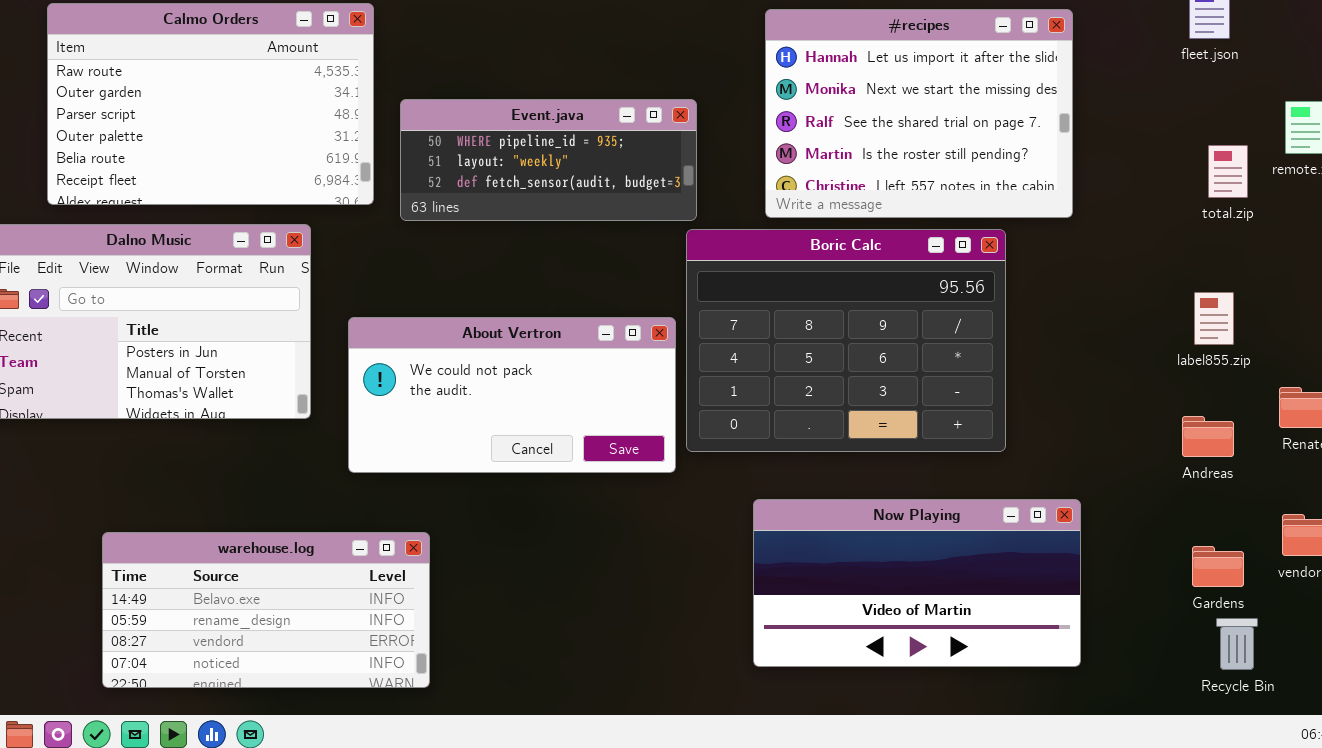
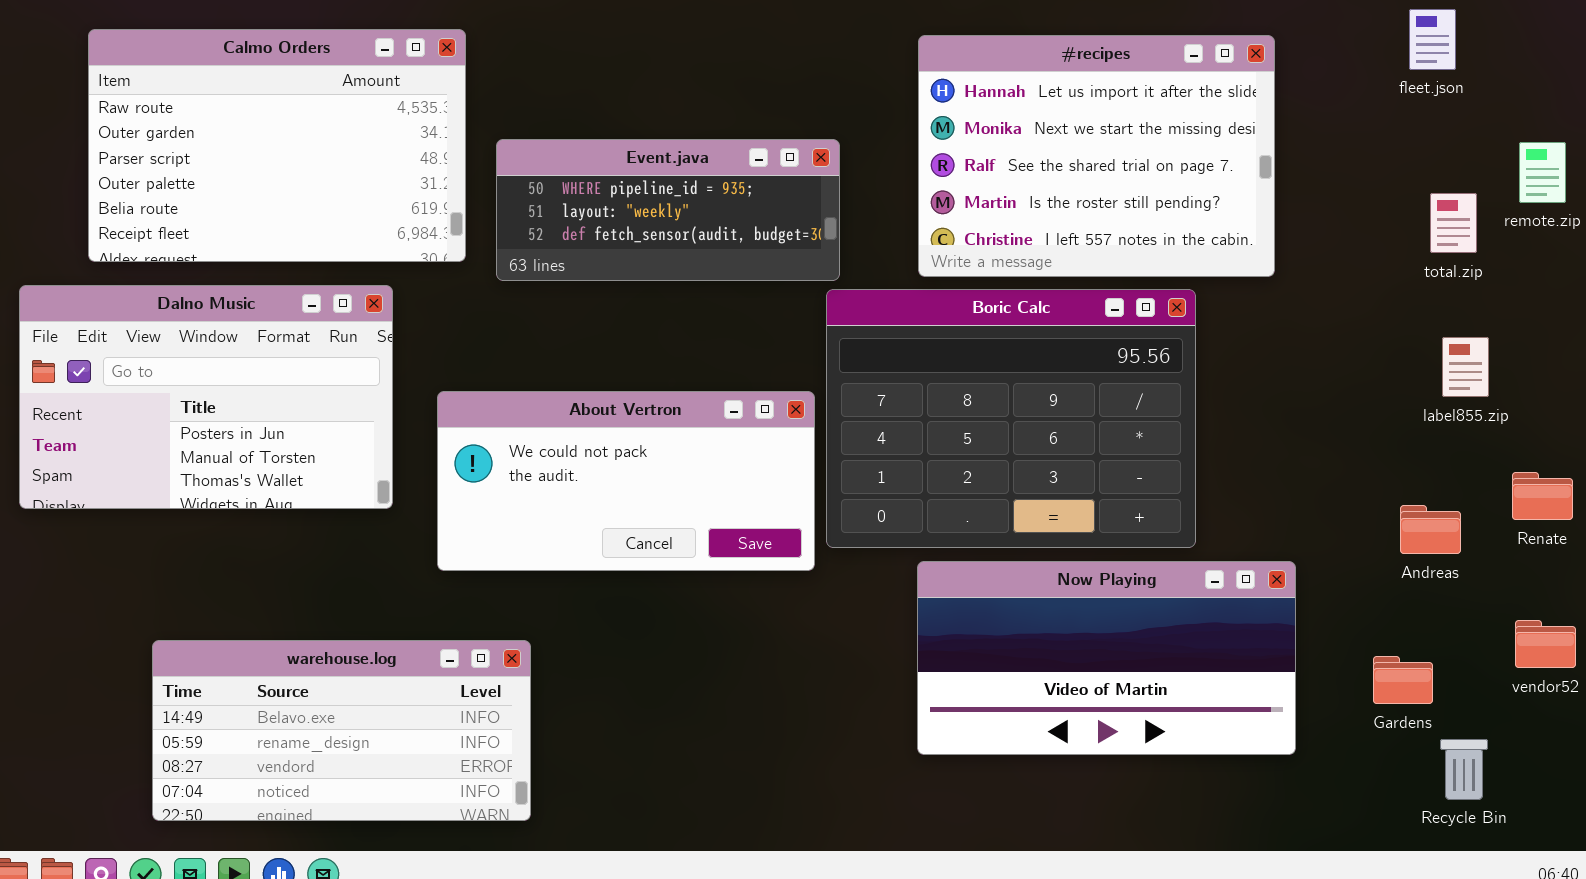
label855.zip: [1194,292,1234,345] -> [1442,337,1489,397], moved
Now Playing: [753,499,1081,667] -> [917,561,1296,755], moved
Gardens: [1192,546,1244,587] -> [1373,656,1433,704], moved

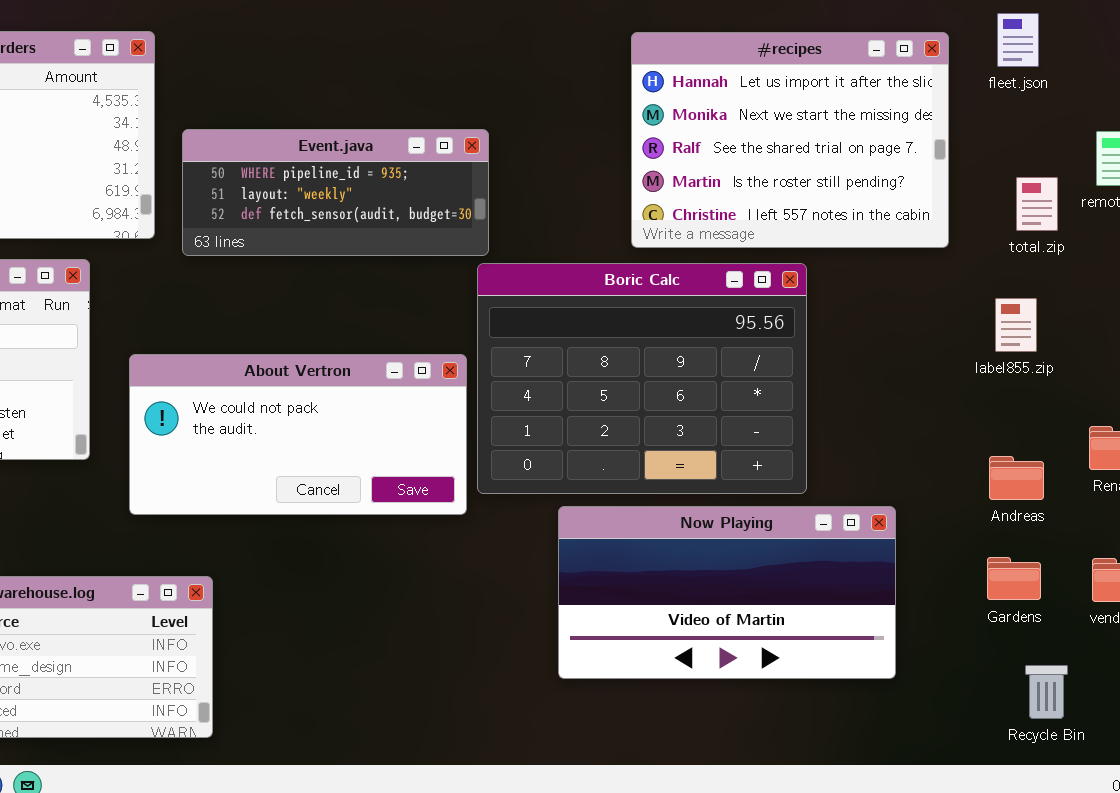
#recipes: [918,35,1275,277] -> [631,32,949,248], moved
label855.zip: [1442,337,1489,397] -> [995,298,1037,352], moved
Gardens: [1373,656,1433,704] -> [987,557,1041,600], moved

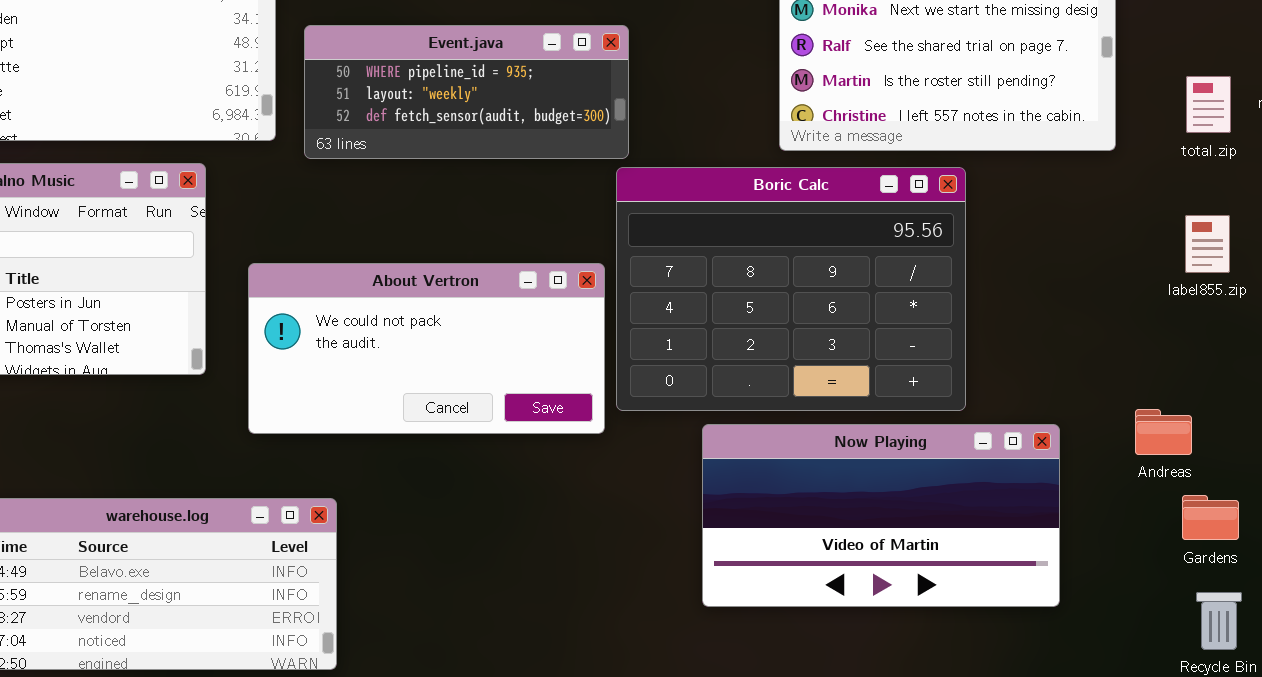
label855.zip: [995,298,1037,352] -> [1185,215,1230,273], moved
Andreas: [989,456,1044,500] -> [1135,409,1192,455], moved
Gardens: [987,557,1041,600] -> [1182,495,1239,540], moved

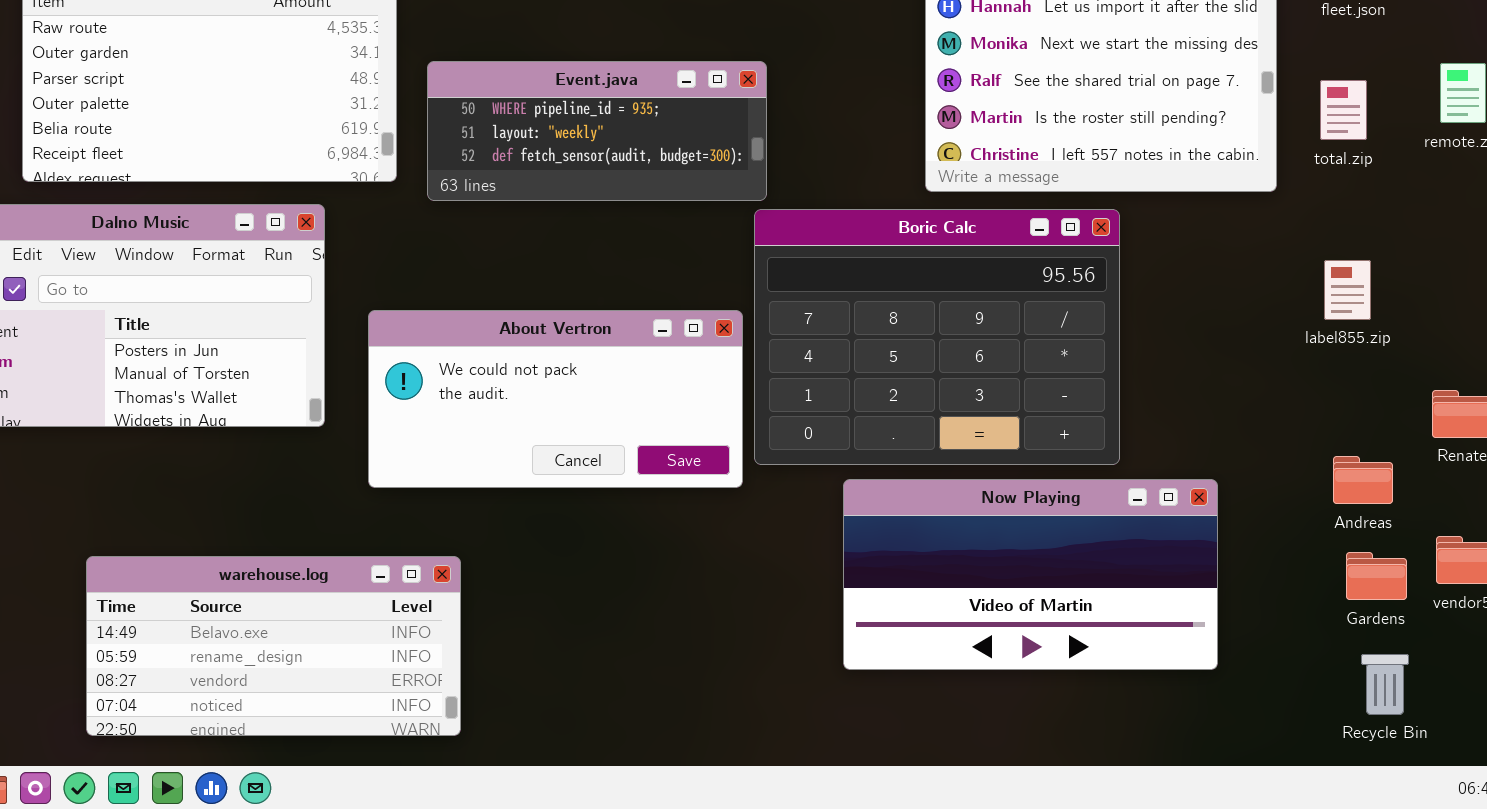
total.zip: [1186,76,1231,133] -> [1320,80,1367,140], moved
label855.zip: [1185,215,1230,273] -> [1324,260,1371,320], moved
Andreas: [1135,409,1192,455] -> [1333,456,1393,504], moved

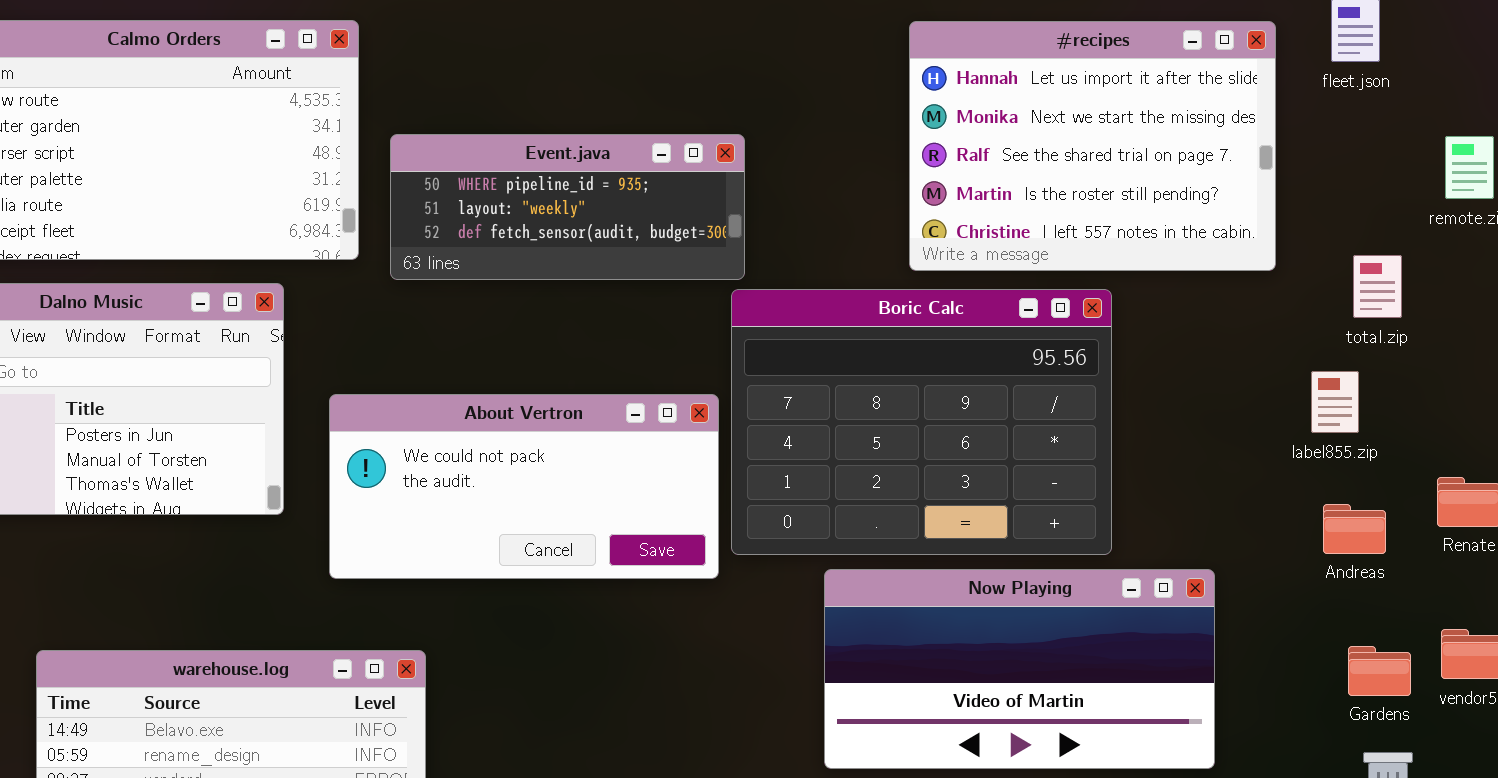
total.zip: [1320,80,1367,140] -> [1353,255,1402,318], moved
label855.zip: [1324,260,1371,320] -> [1311,371,1359,433], moved
Andreas: [1333,456,1393,504] -> [1323,504,1386,554], moved

